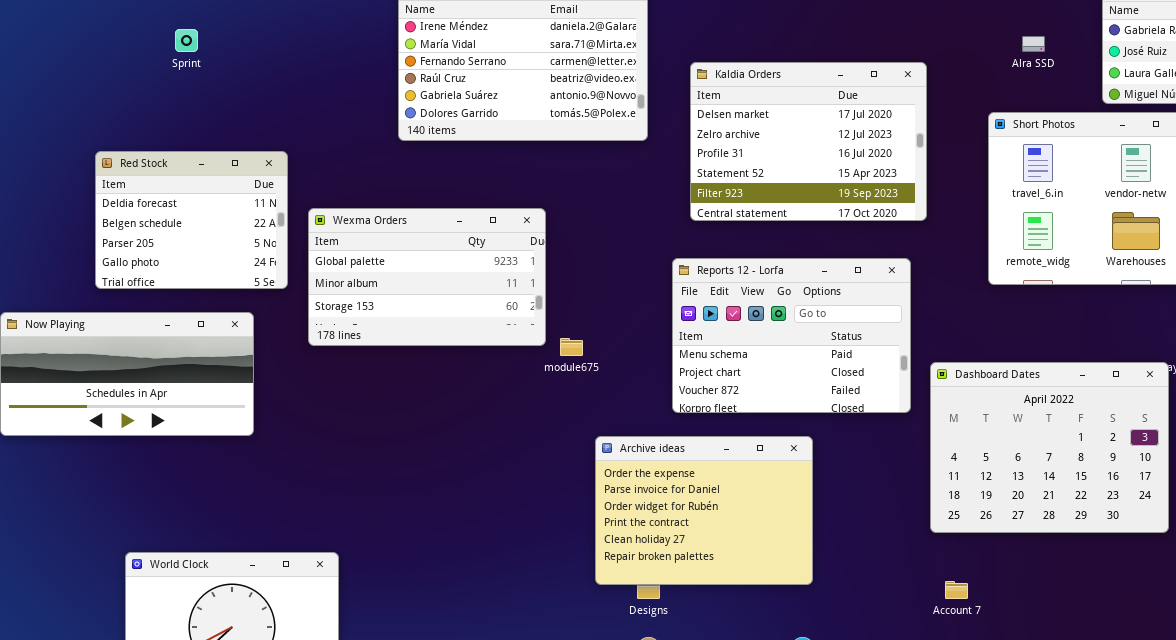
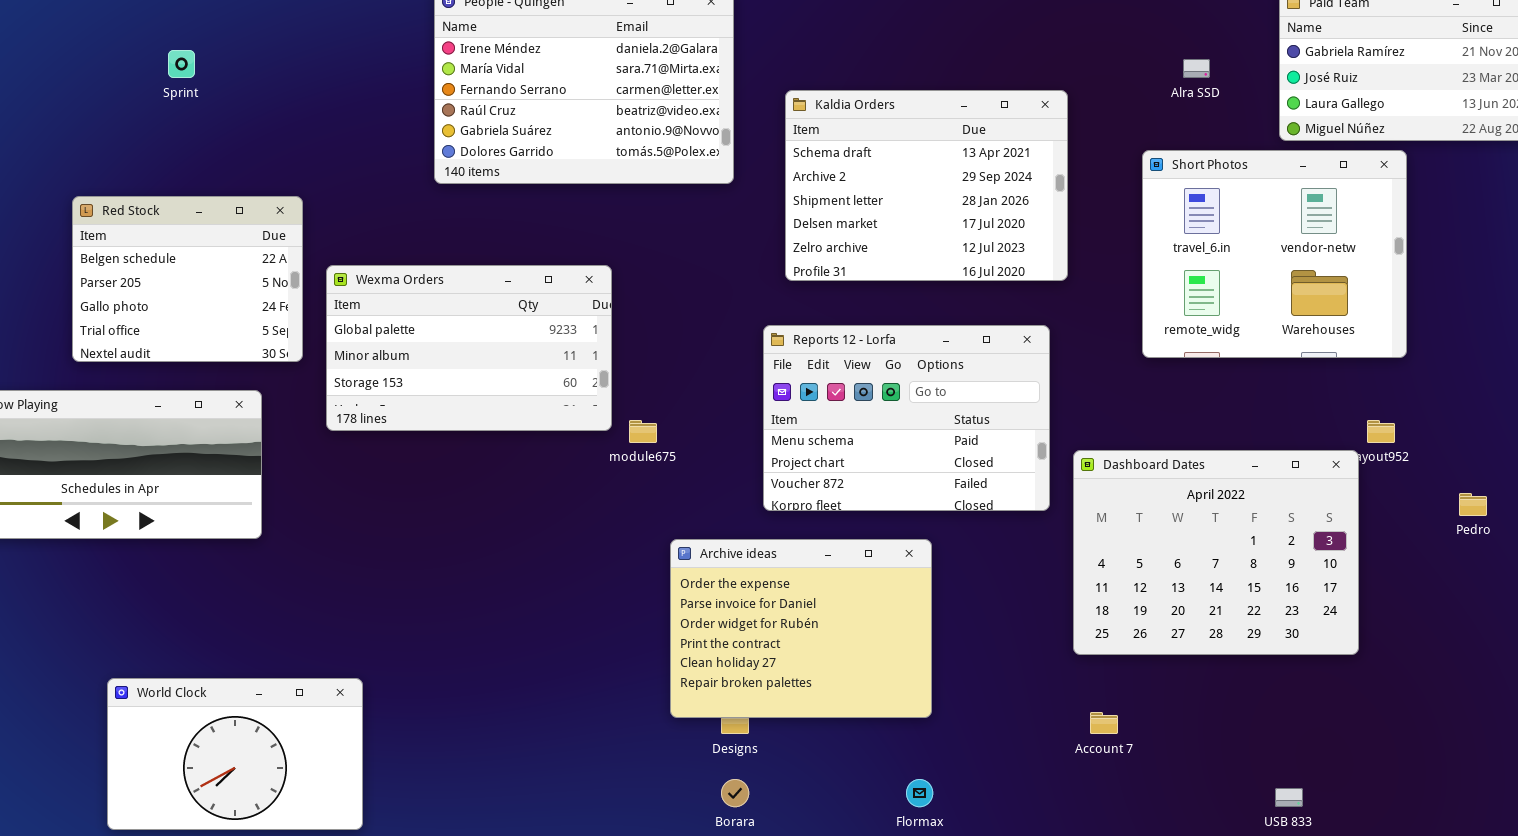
Kaldia Orders: [690,62,927,221] -> [785,90,1068,281], scrolled up 3 rows
Red Stock: [95,151,288,289] -> [72,196,303,362], scrolled down 1 row

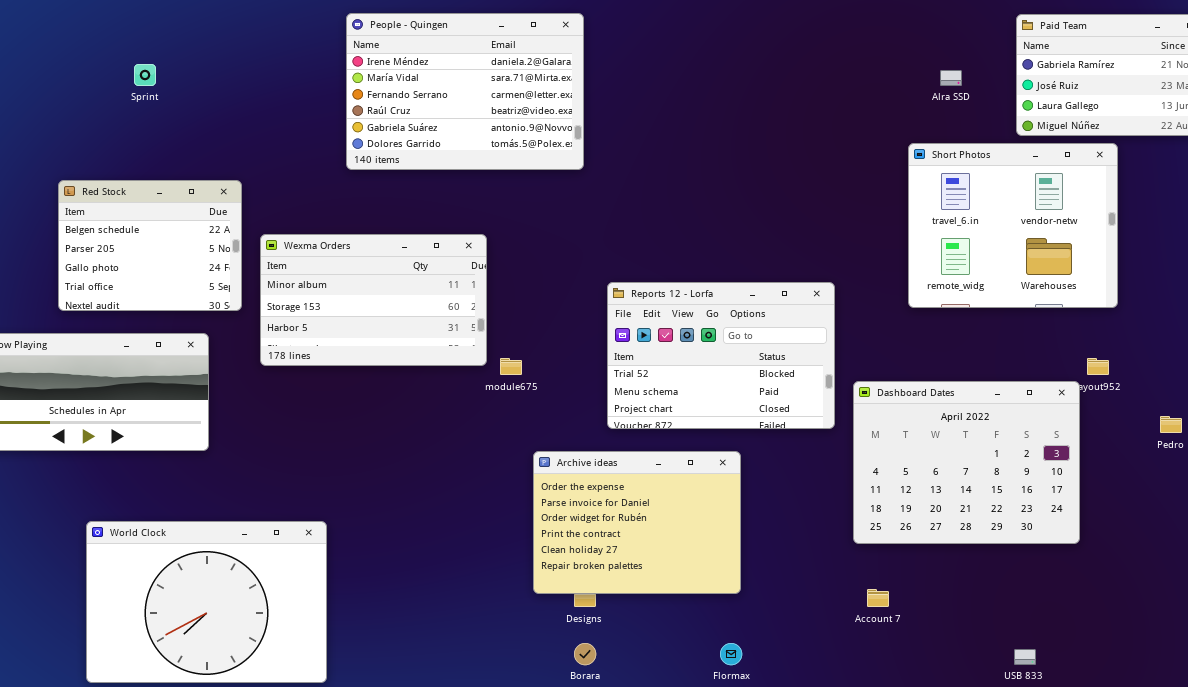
Kaldia Orders: [785,90,1068,281] -> none, closed
Wexma Orders: [326,265,612,431] -> [260,234,487,366], scrolled down 1 row
Reports 12 - Lorfa: [763,325,1050,511] -> [607,282,835,429], scrolled up 1 row
World Clock: [107,678,363,830] -> [86,521,327,683], resized

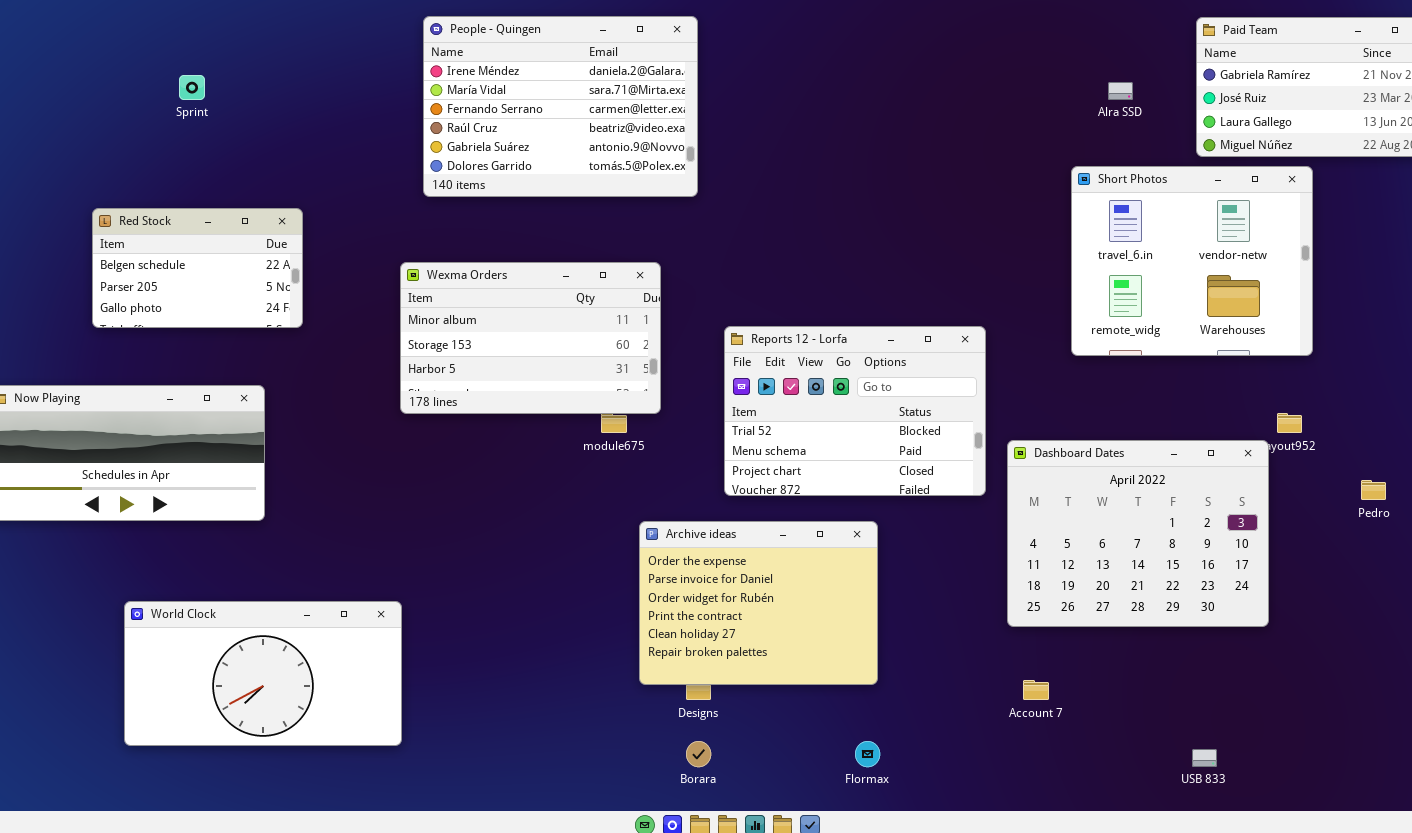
Red Stock: [58,180,242,311] -> [92,208,303,328], resized
Wexma Orders: [260,234,487,366] -> [400,262,661,414], moved
World Clock: [86,521,327,683] -> [124,601,402,746], resized

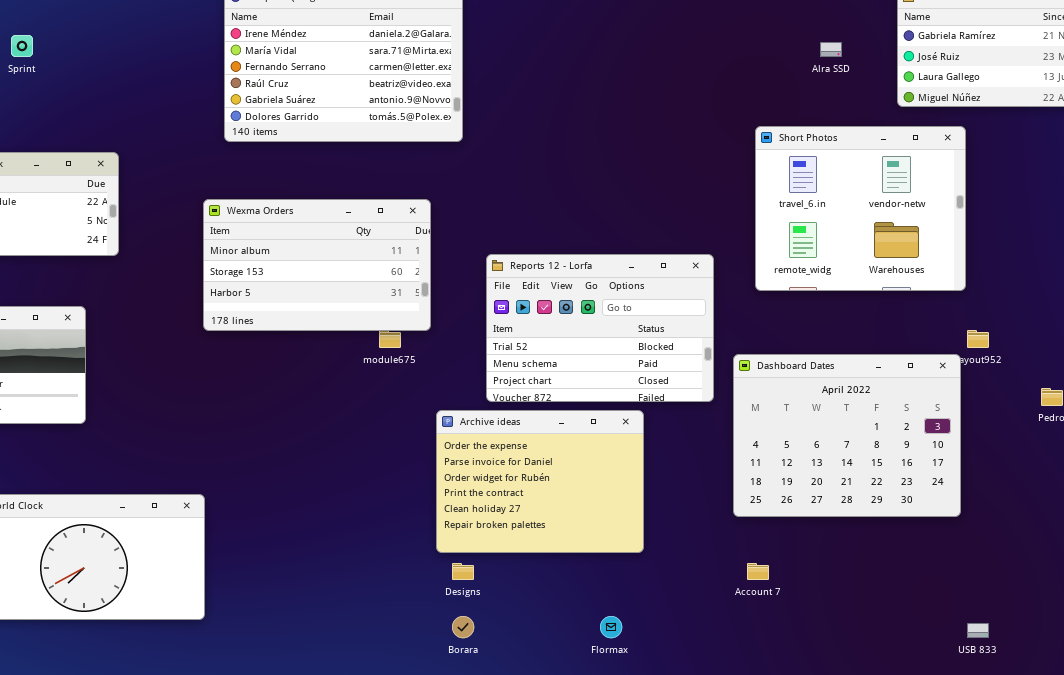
Short Photos: [1071,166,1313,356] -> [755,126,966,291], moved
Archive ideas: [639,521,878,685] -> [436,410,644,553], moved
USB 833: [1192,749,1217,767] -> [967,623,989,638], moved

